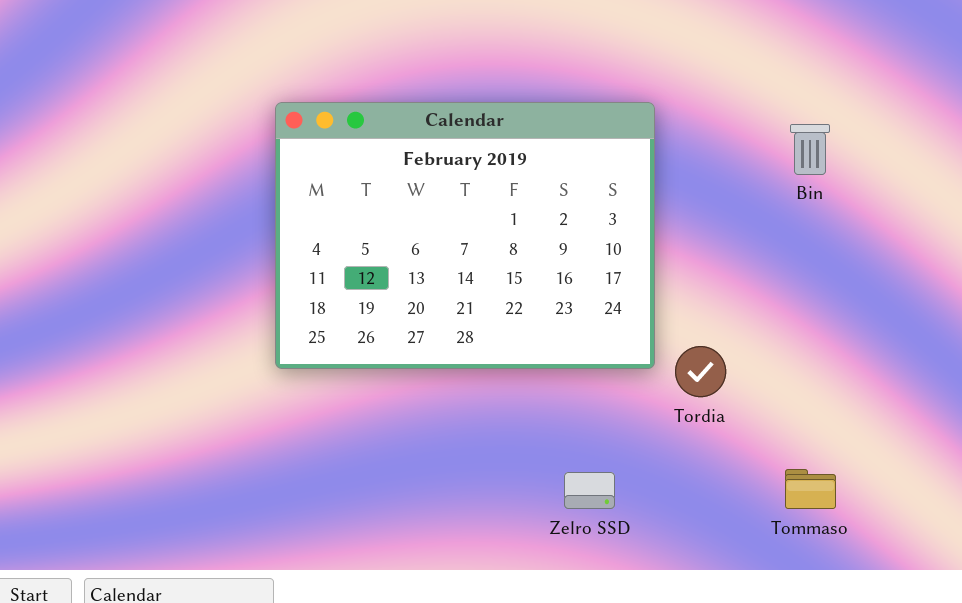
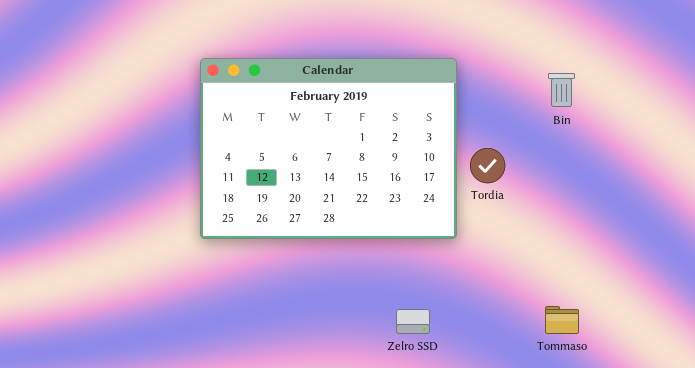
Tordia: [675,346,726,397] -> [470,148,505,183], moved

